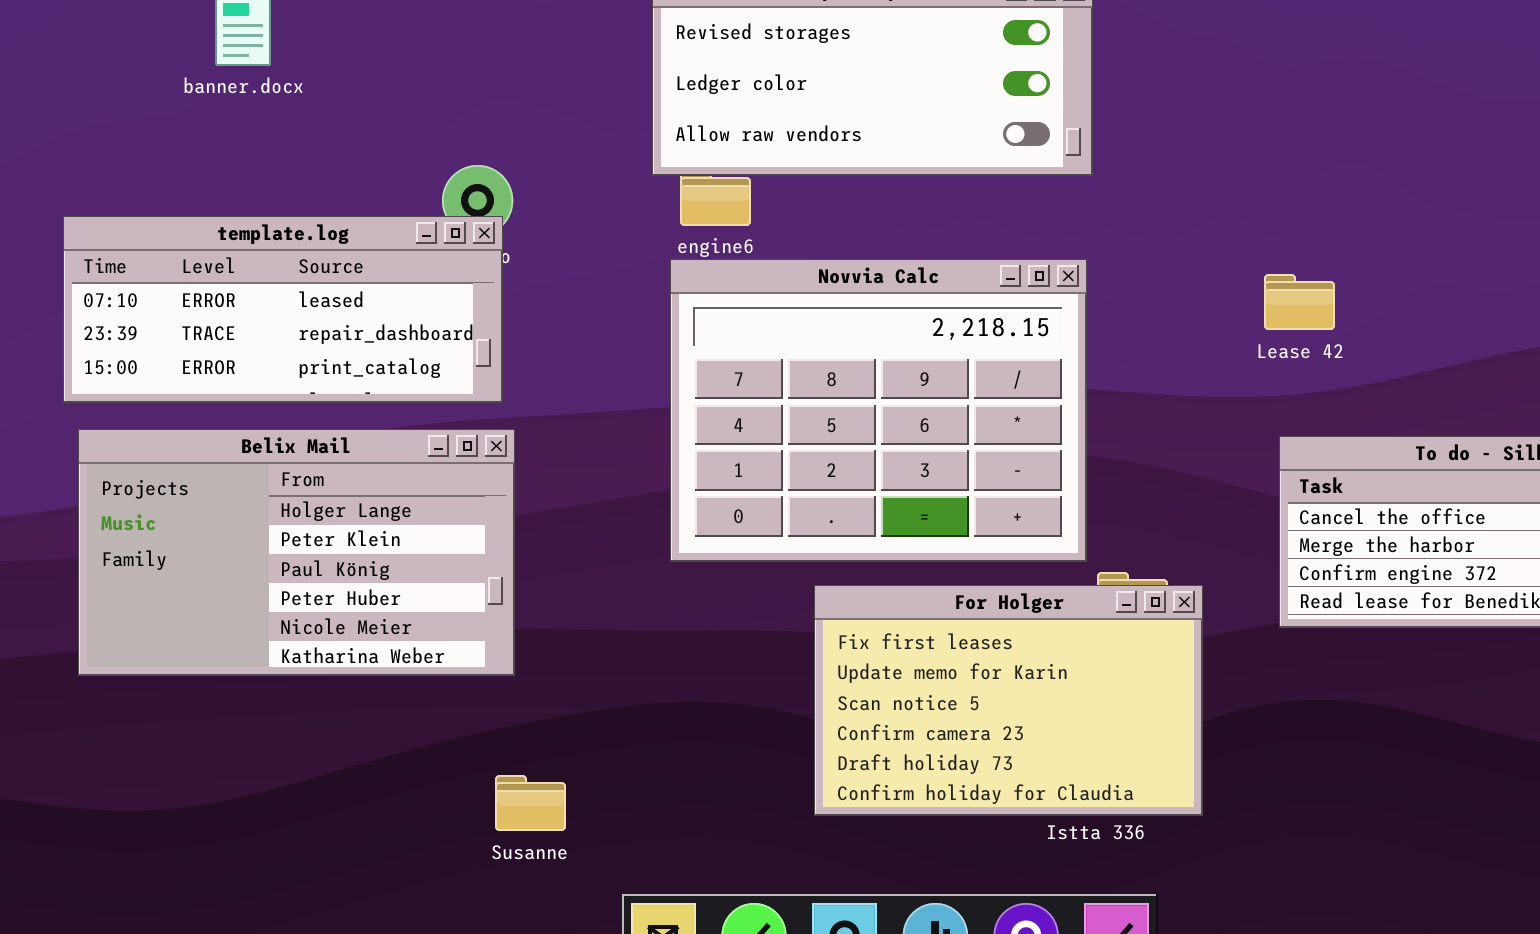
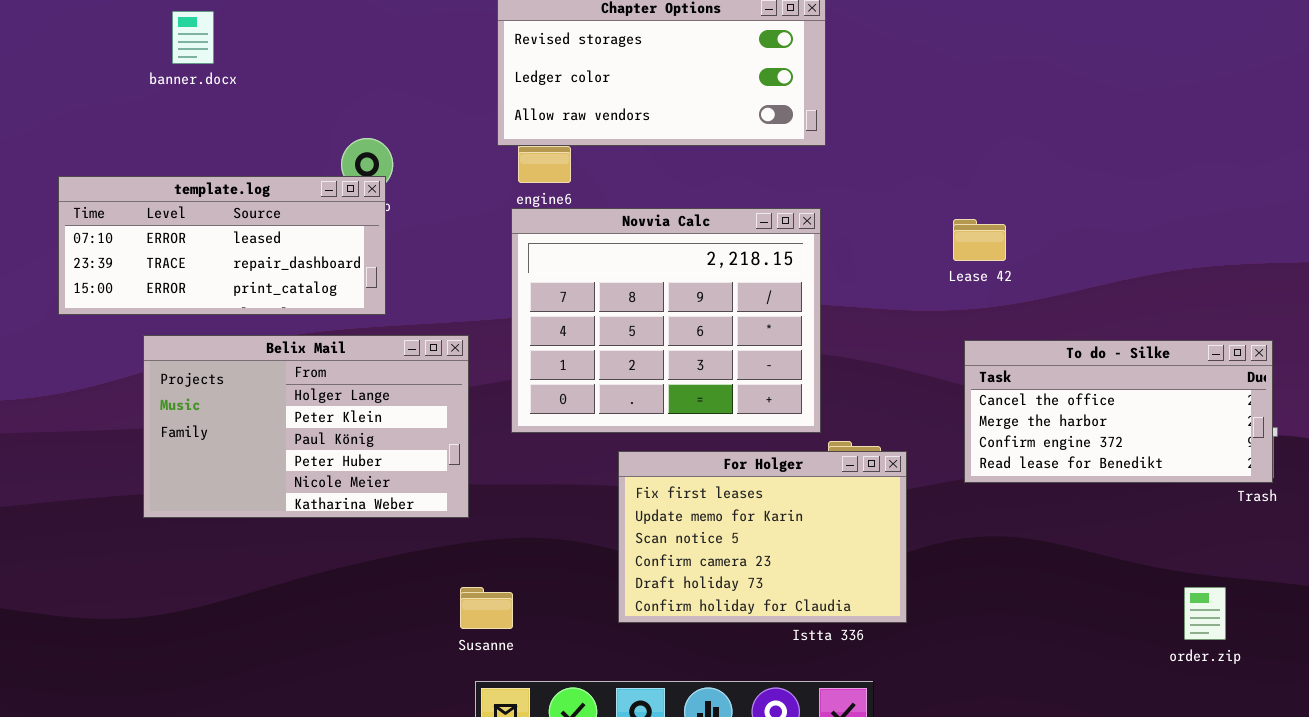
Belix Mail: [78,429,515,676] -> [143,335,469,518], moved
Susanne: [495,775,566,831] -> [460,587,513,629], moved

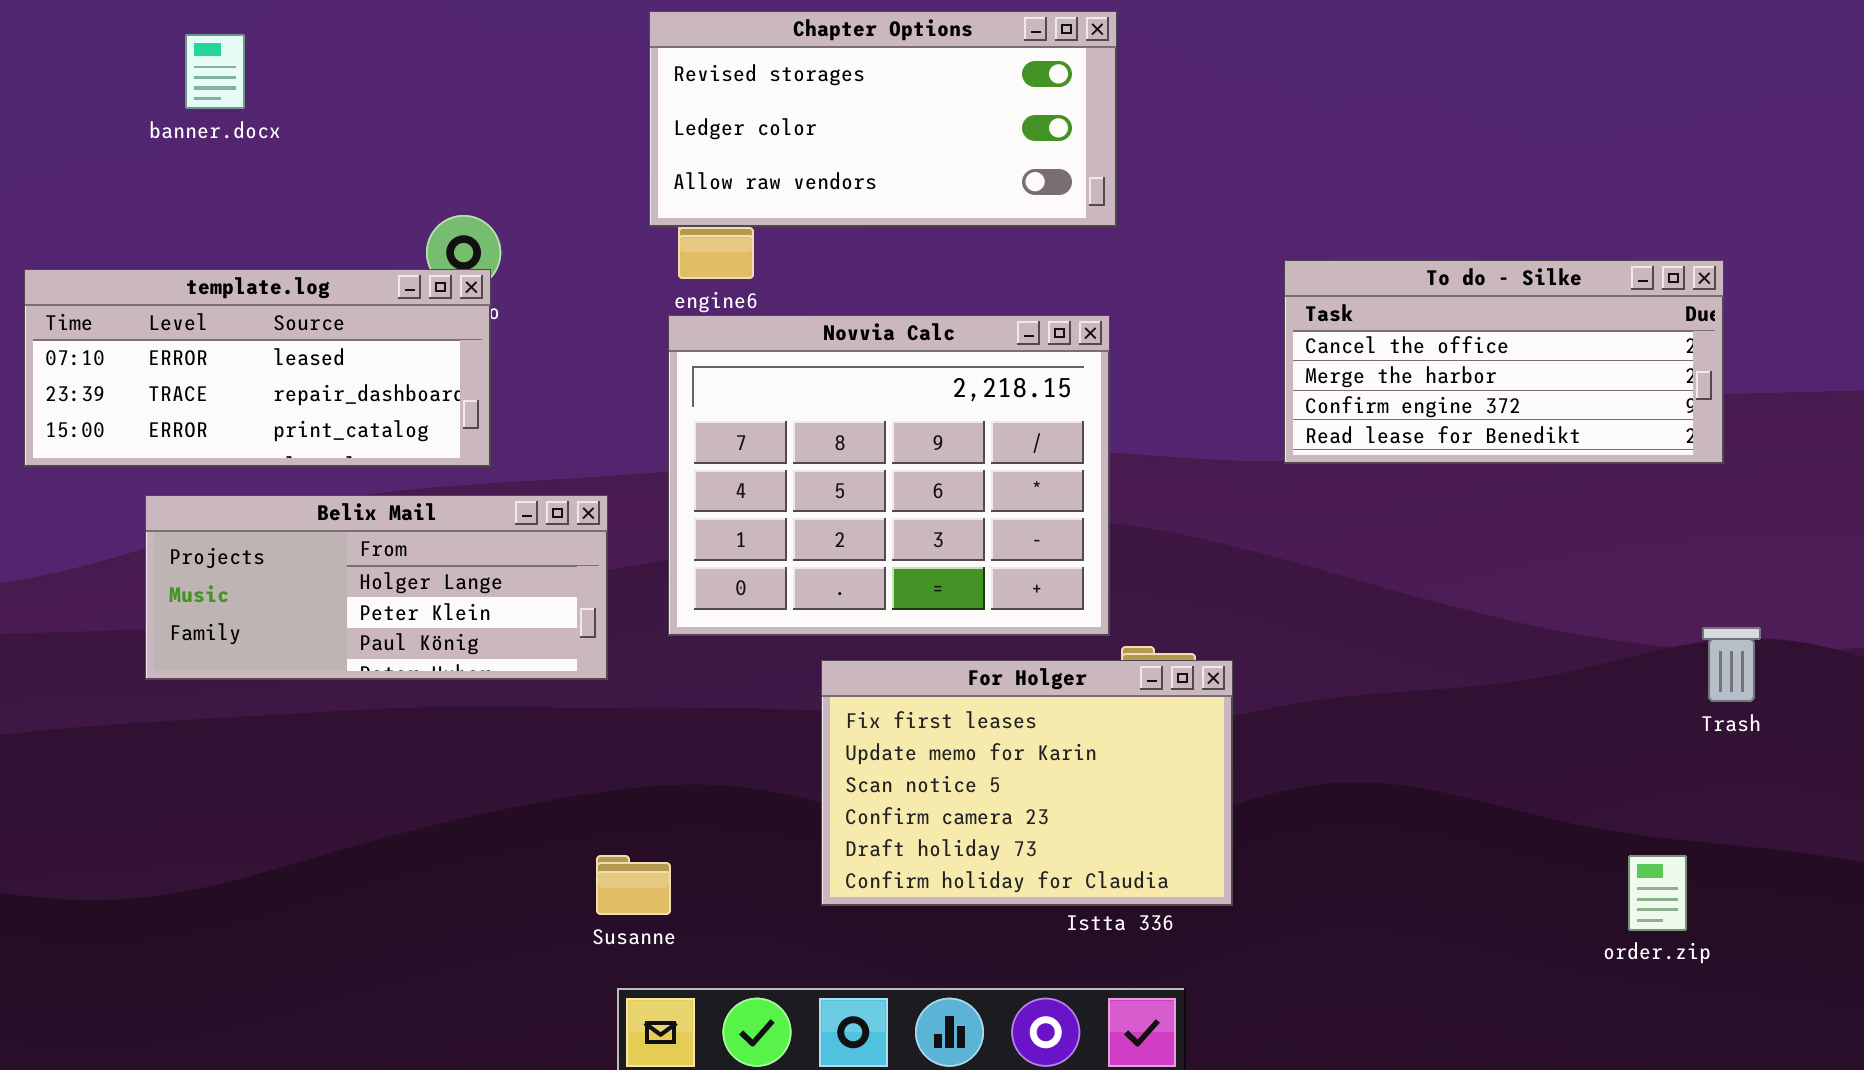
Belix Mail: [143,335,469,518] -> [145,495,608,680], resized
To do - Silke: [964,340,1273,483] -> [1284,260,1724,464], moved

